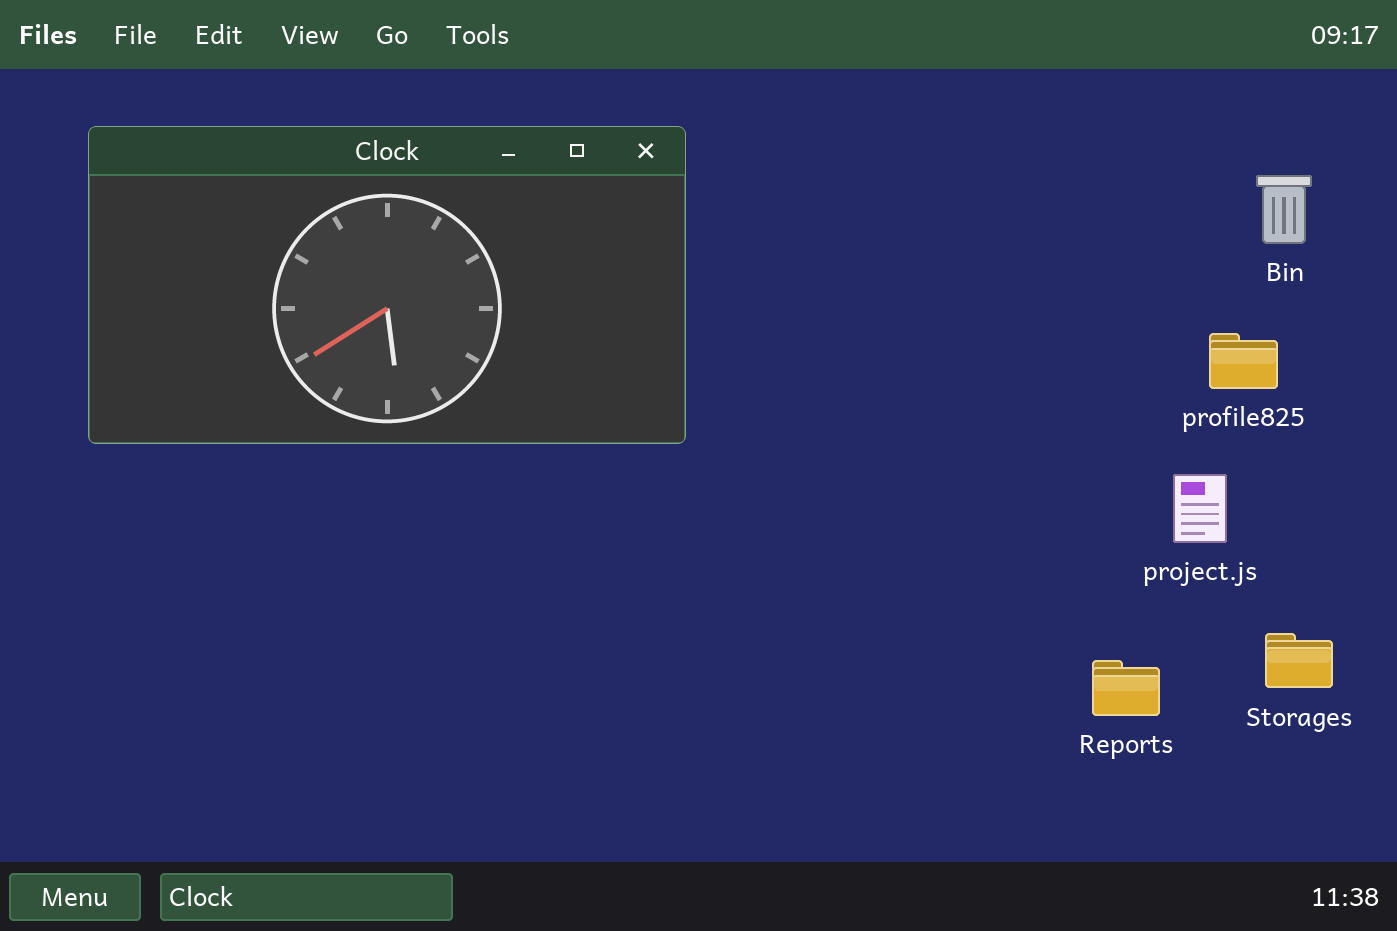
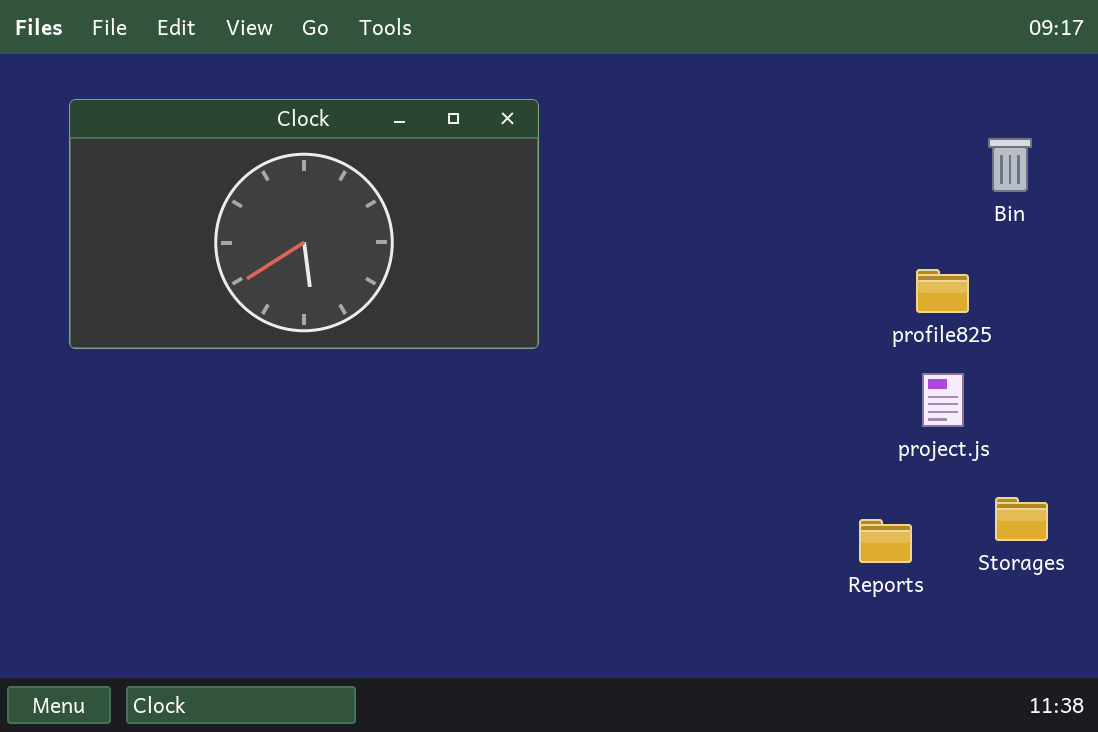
profile825: [1209,333,1278,389] -> [916,269,969,313], moved

